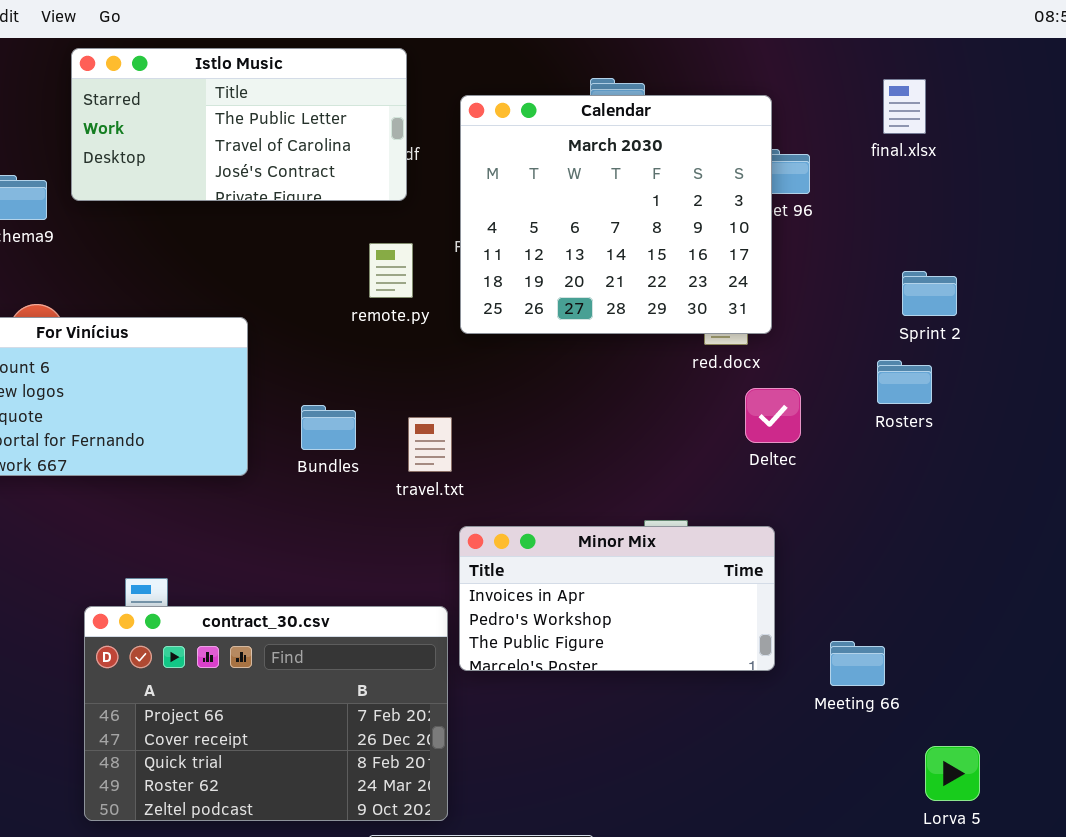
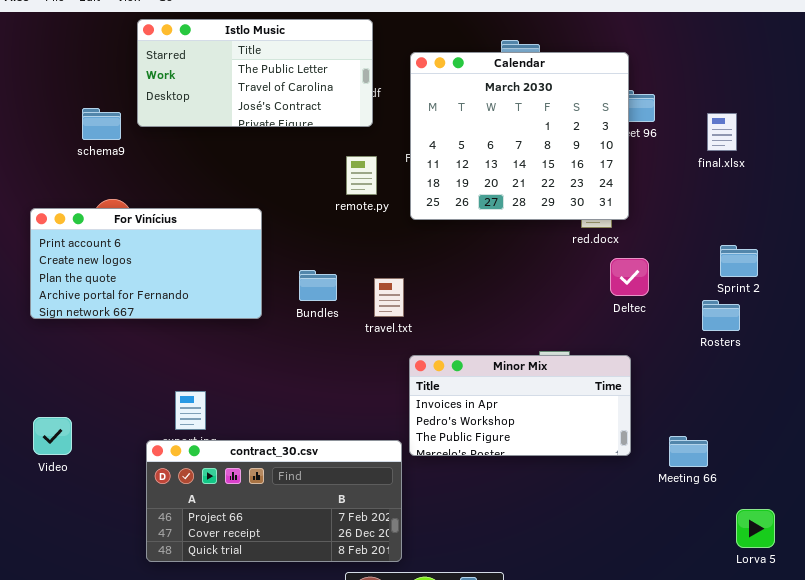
final.xlsx: [883,79,926,134] -> [707,113,737,151], moved
Sprint 2: [902,271,957,316] -> [720,245,758,277], moved
Rosters: [877,360,932,404] -> [702,300,740,331], moved
contract_30.csv: [84,606,448,821] -> [146,440,402,562], resized

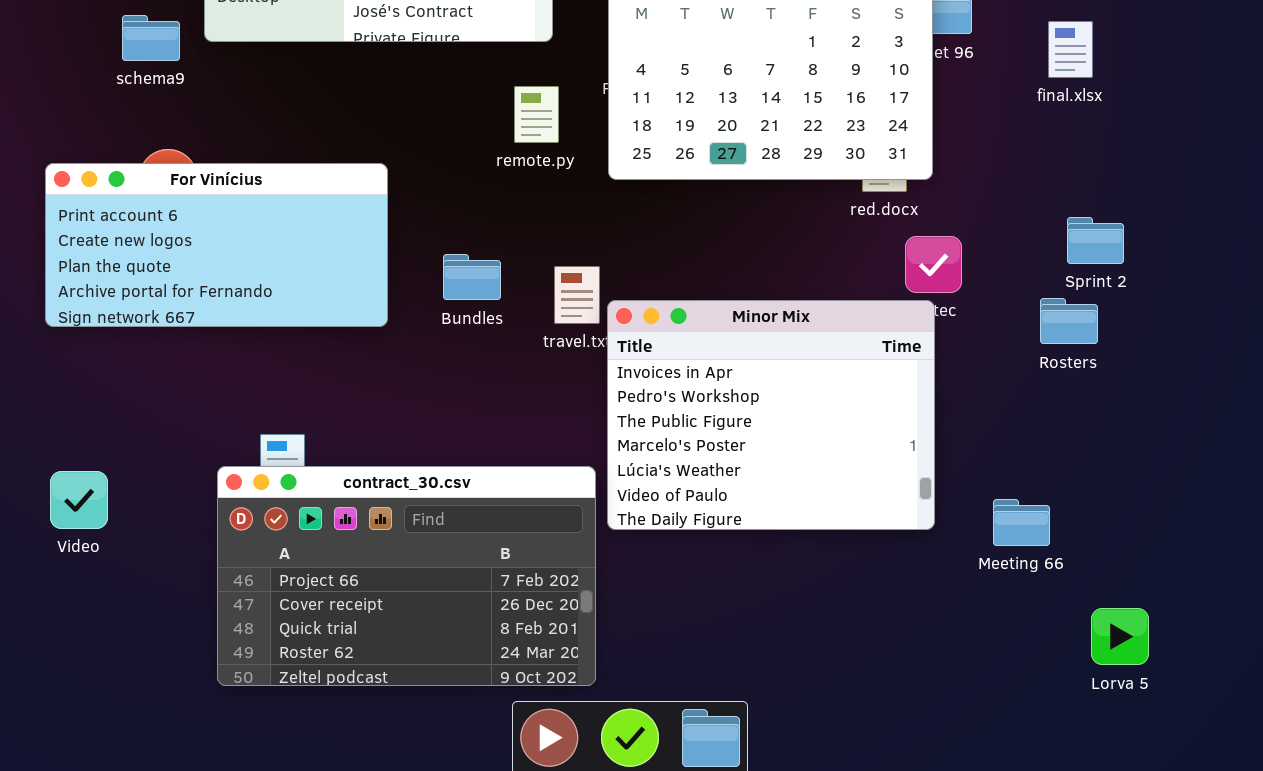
Minor Mix: [409,355,631,456] -> [607,300,935,530], resized
contract_30.csv: [146,440,402,562] -> [217,466,596,686], resized

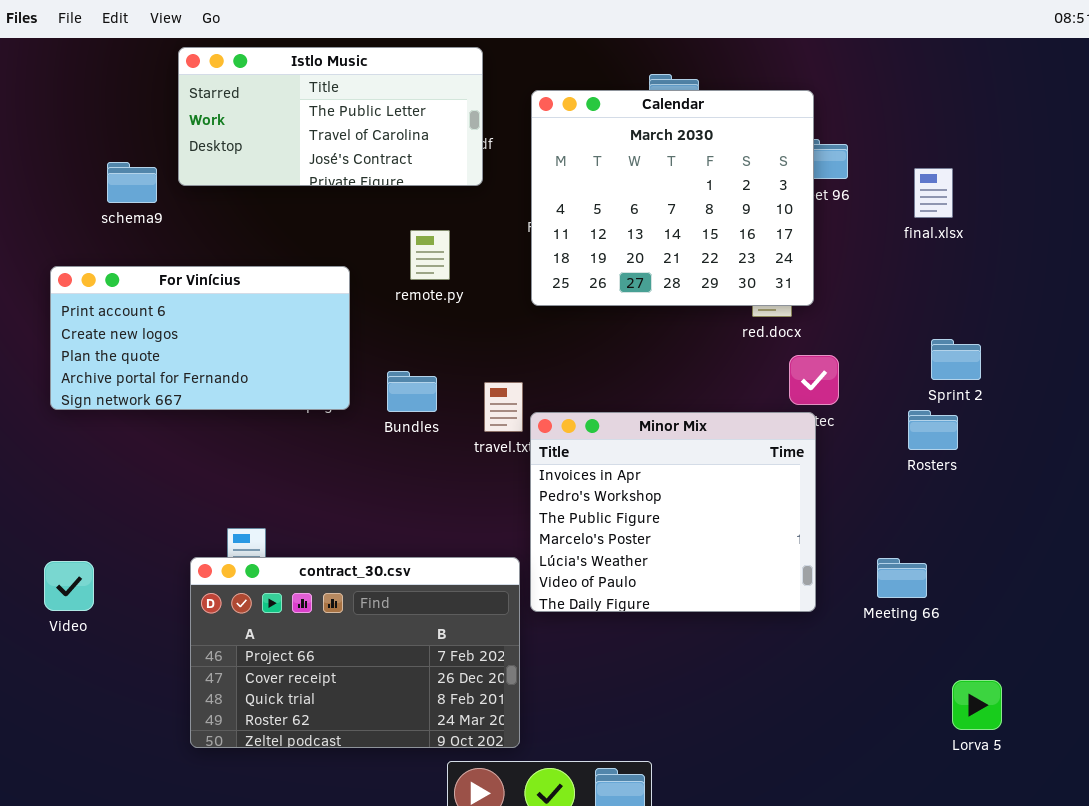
remote.py: [514,86,559,143] -> [410,230,450,280], moved
For Vinícius: [45,163,388,327] -> [50,266,350,410], moved
Meeting 66: [993,499,1050,546] -> [877,558,927,598], moved

